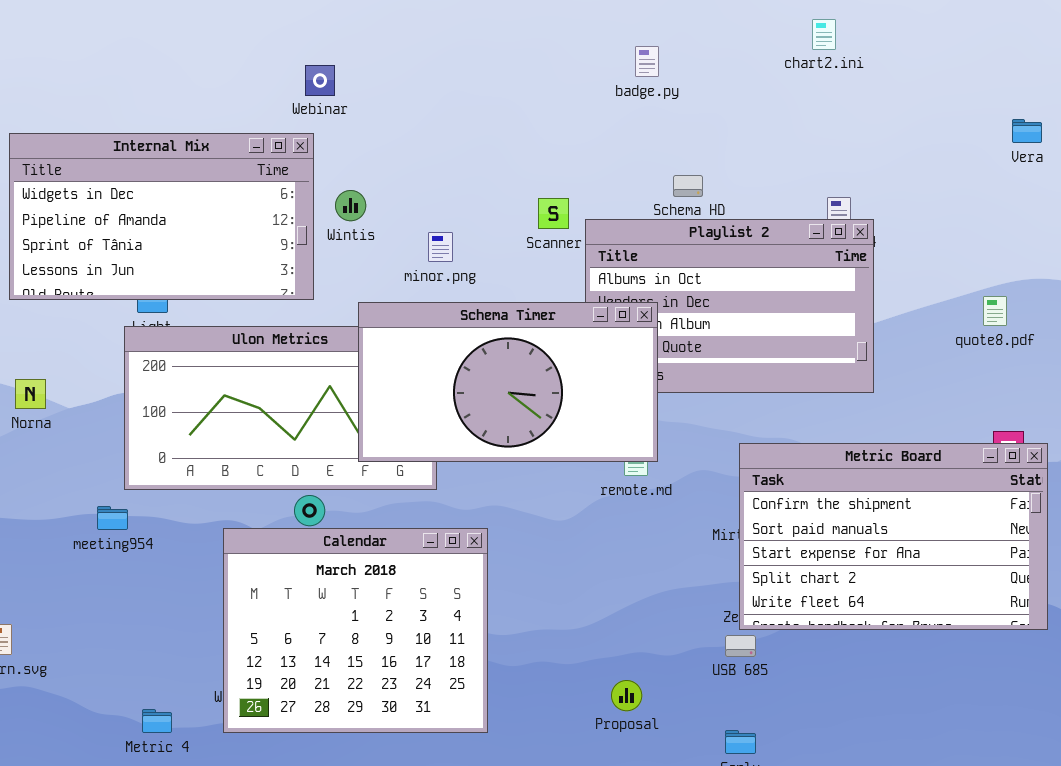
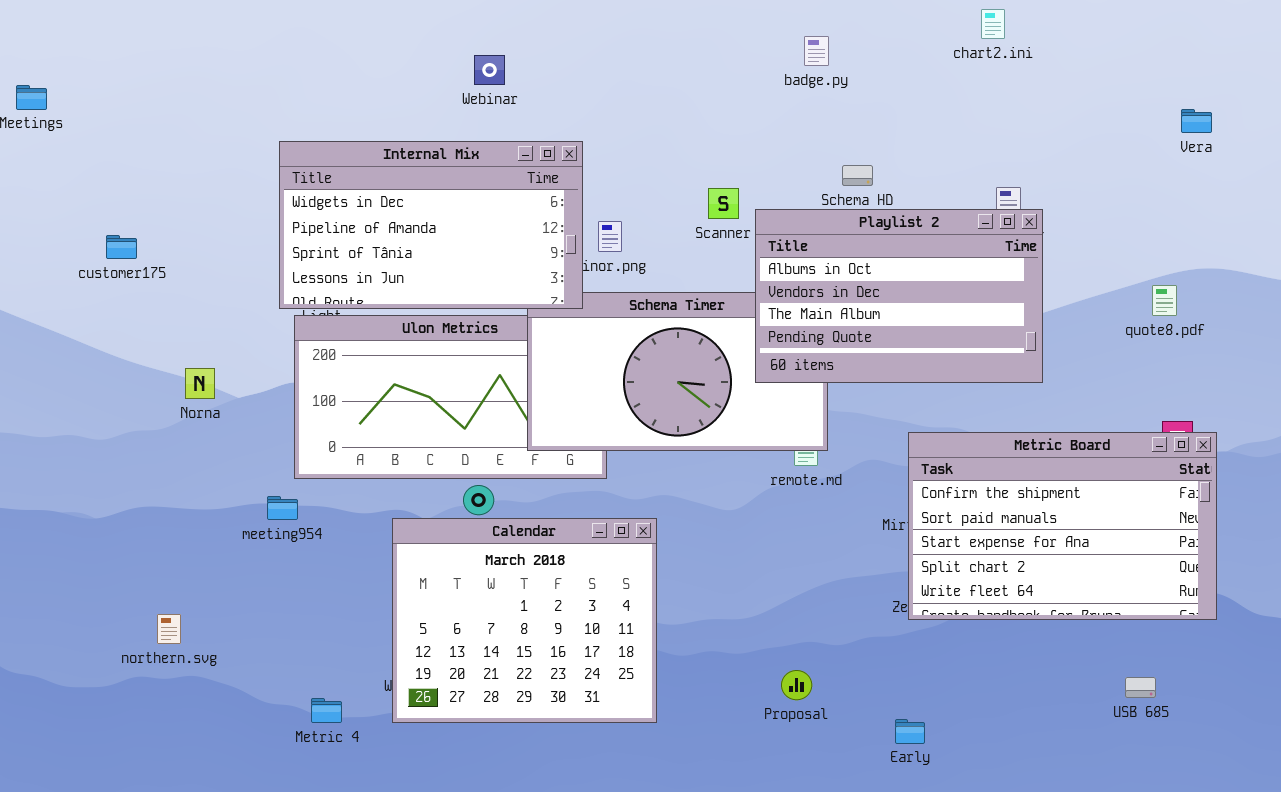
Internal Mix: [9,133,314,300] -> [279,141,583,309], moved
Playlist 2: [585,219,874,393] -> [755,209,1043,383], raised
USB 685: [725,635,756,657] -> [1125,677,1156,698], moved

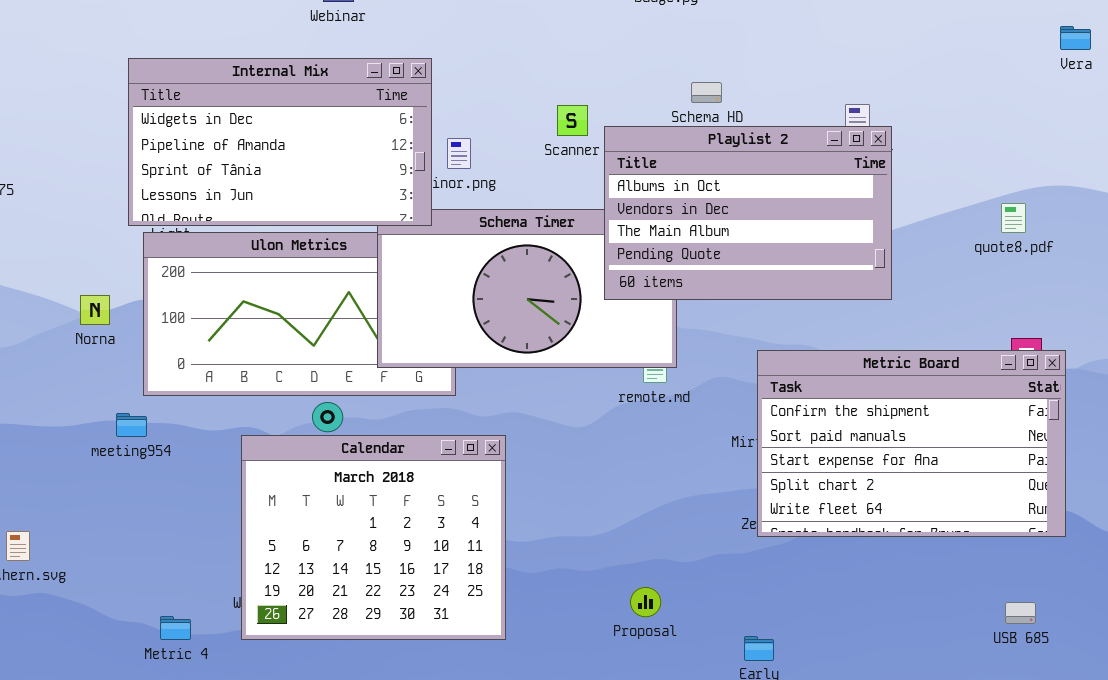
Vera: [1181,109,1212,133] -> [1060,26,1091,50], moved
Norna: [185,368,215,399] -> [80,295,110,325], moved
USB 685: [1125,677,1156,698] -> [1005,602,1036,624], moved

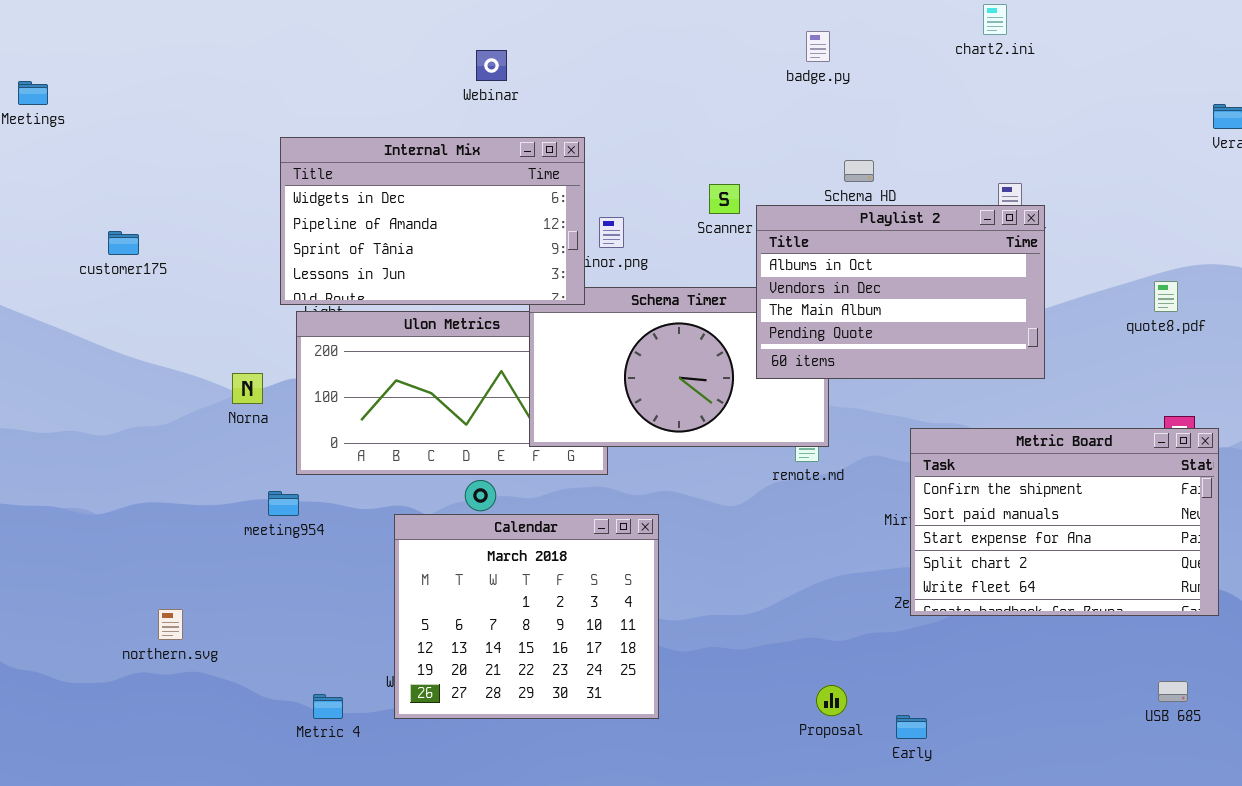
Proposal: [630,587,661,617] -> [816,685,847,716], moved

